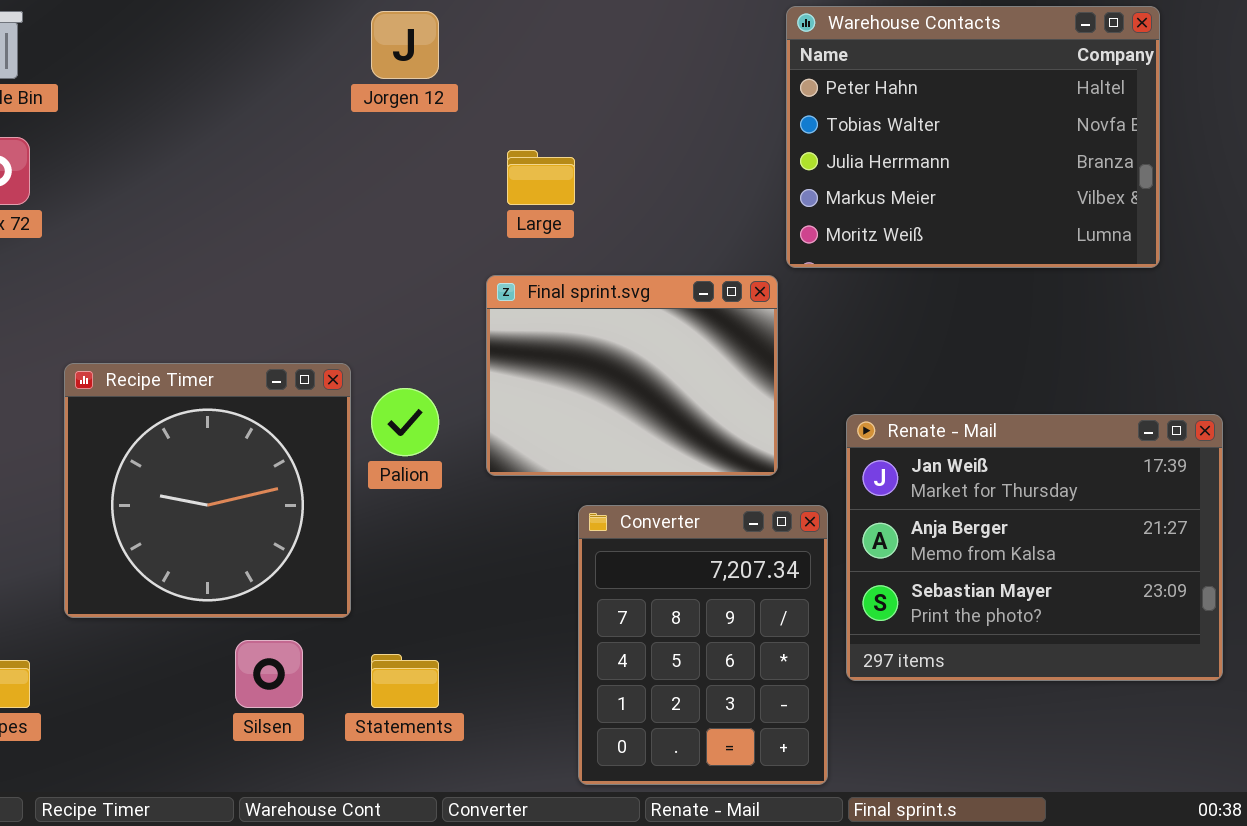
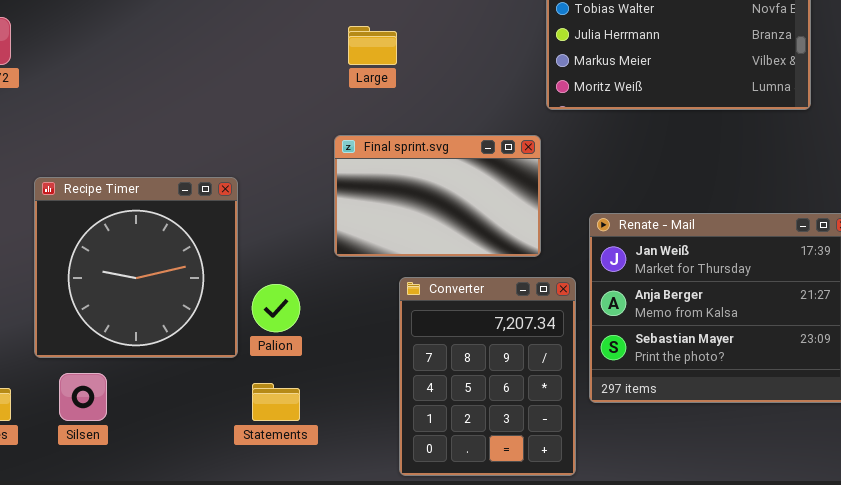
Final sprint.svg: [486,275,778,476] -> [334,135,541,257], resized
Palion: [371,388,439,456] -> [252,284,300,332], moved
Silsen: [235,640,303,708] -> [59,373,107,421], moved

